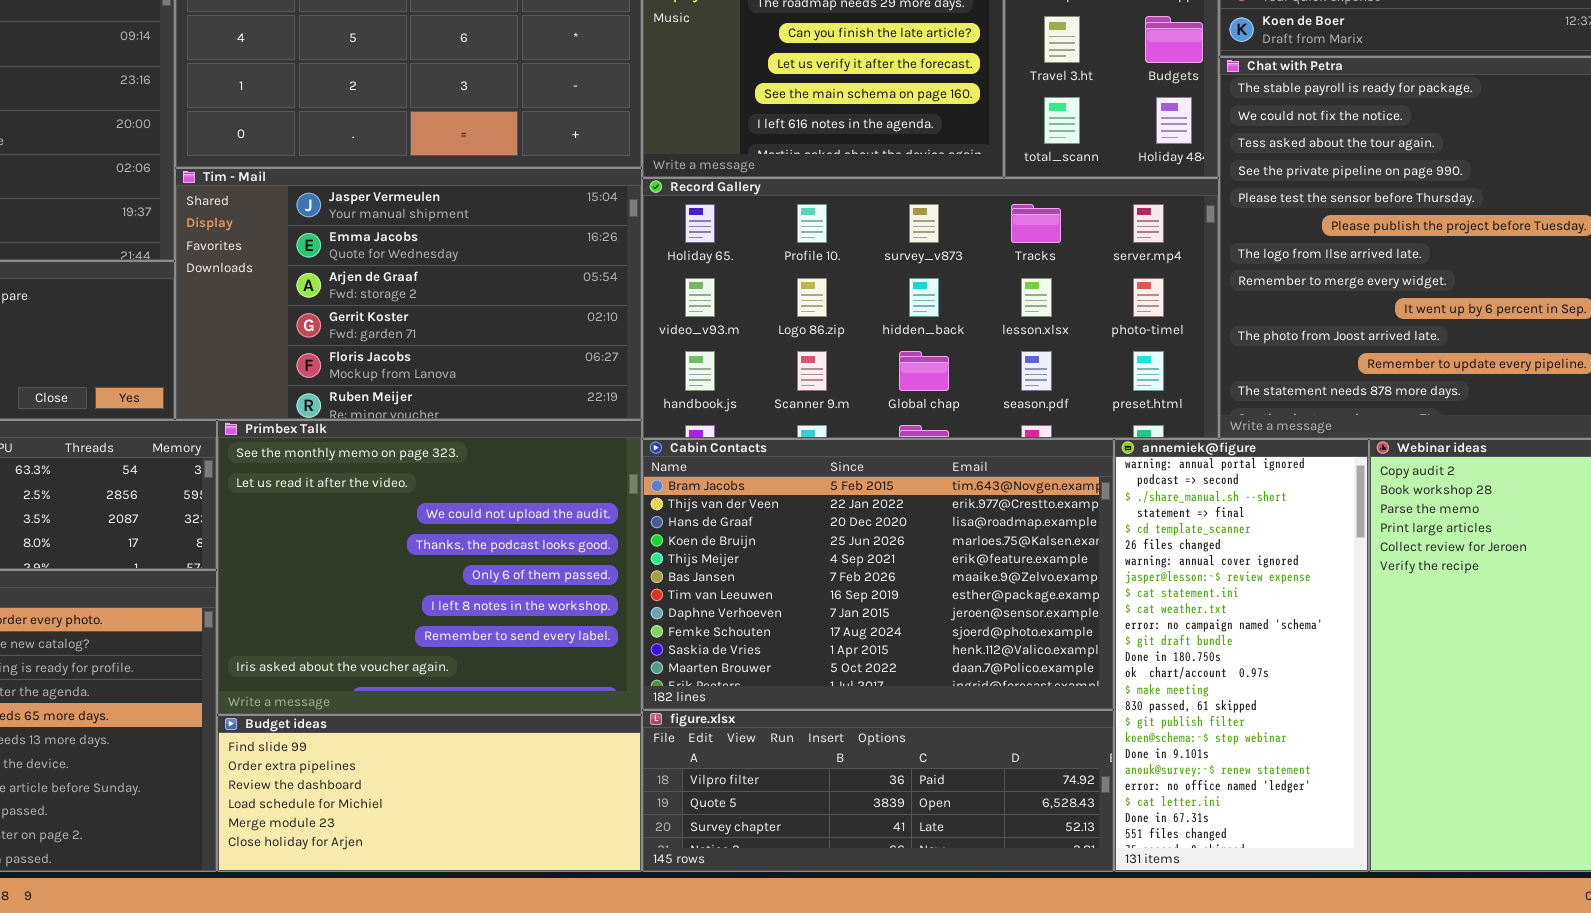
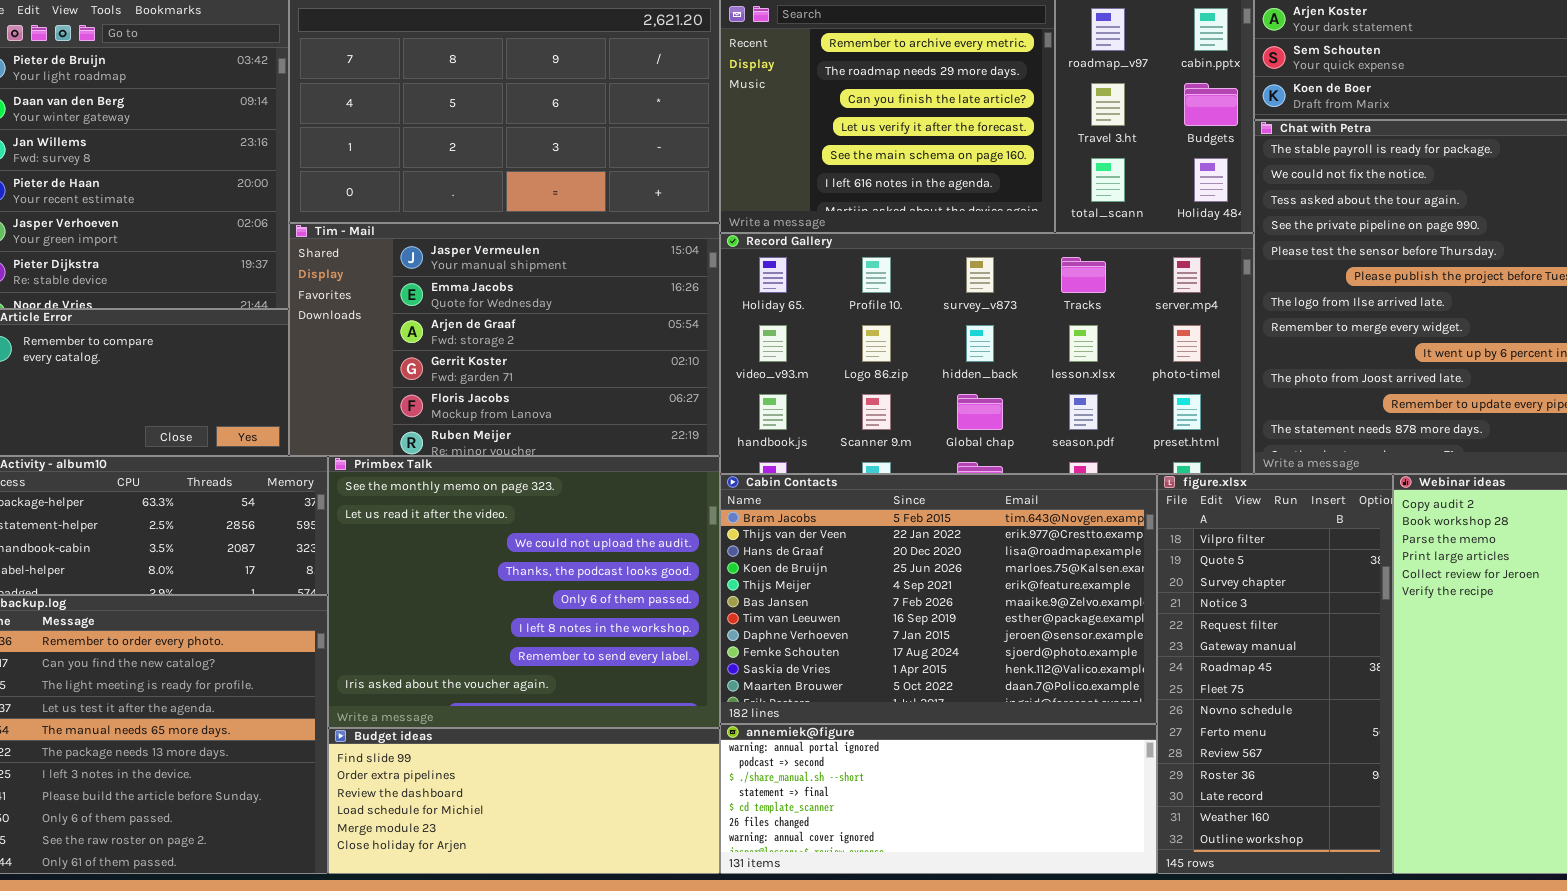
annemiek@figure: [1114,439,1369,872] -> [720,724,1157,874], moved, resized
figure.xlsx: [642,710,1114,872] -> [1157,474,1393,874], moved, resized

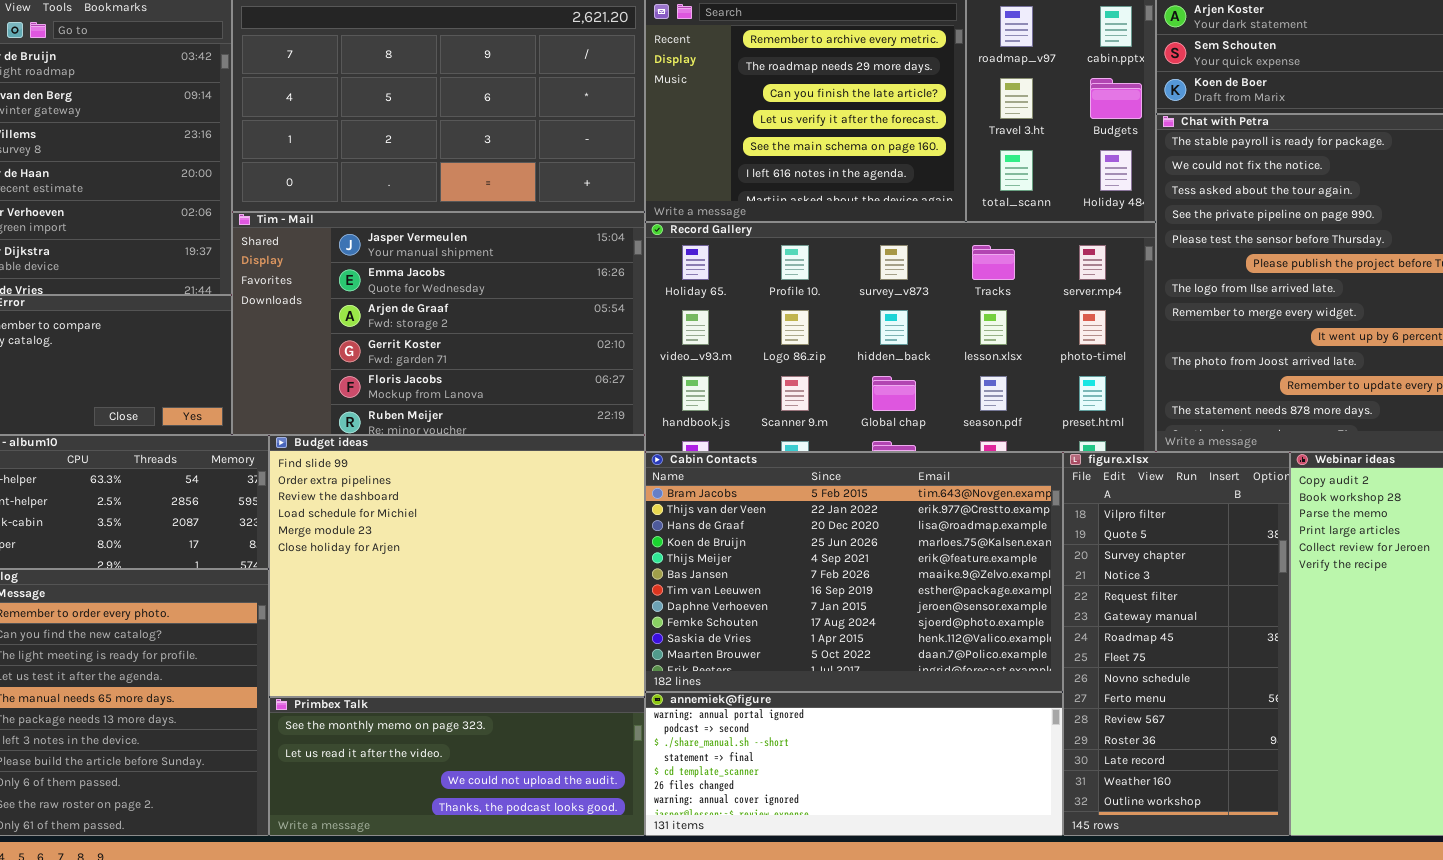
Primbex Talk: [328,456,720,728] -> [269,697,645,836], moved, resized
Budget ideas: [328,728,720,874] -> [269,435,645,697], moved, resized

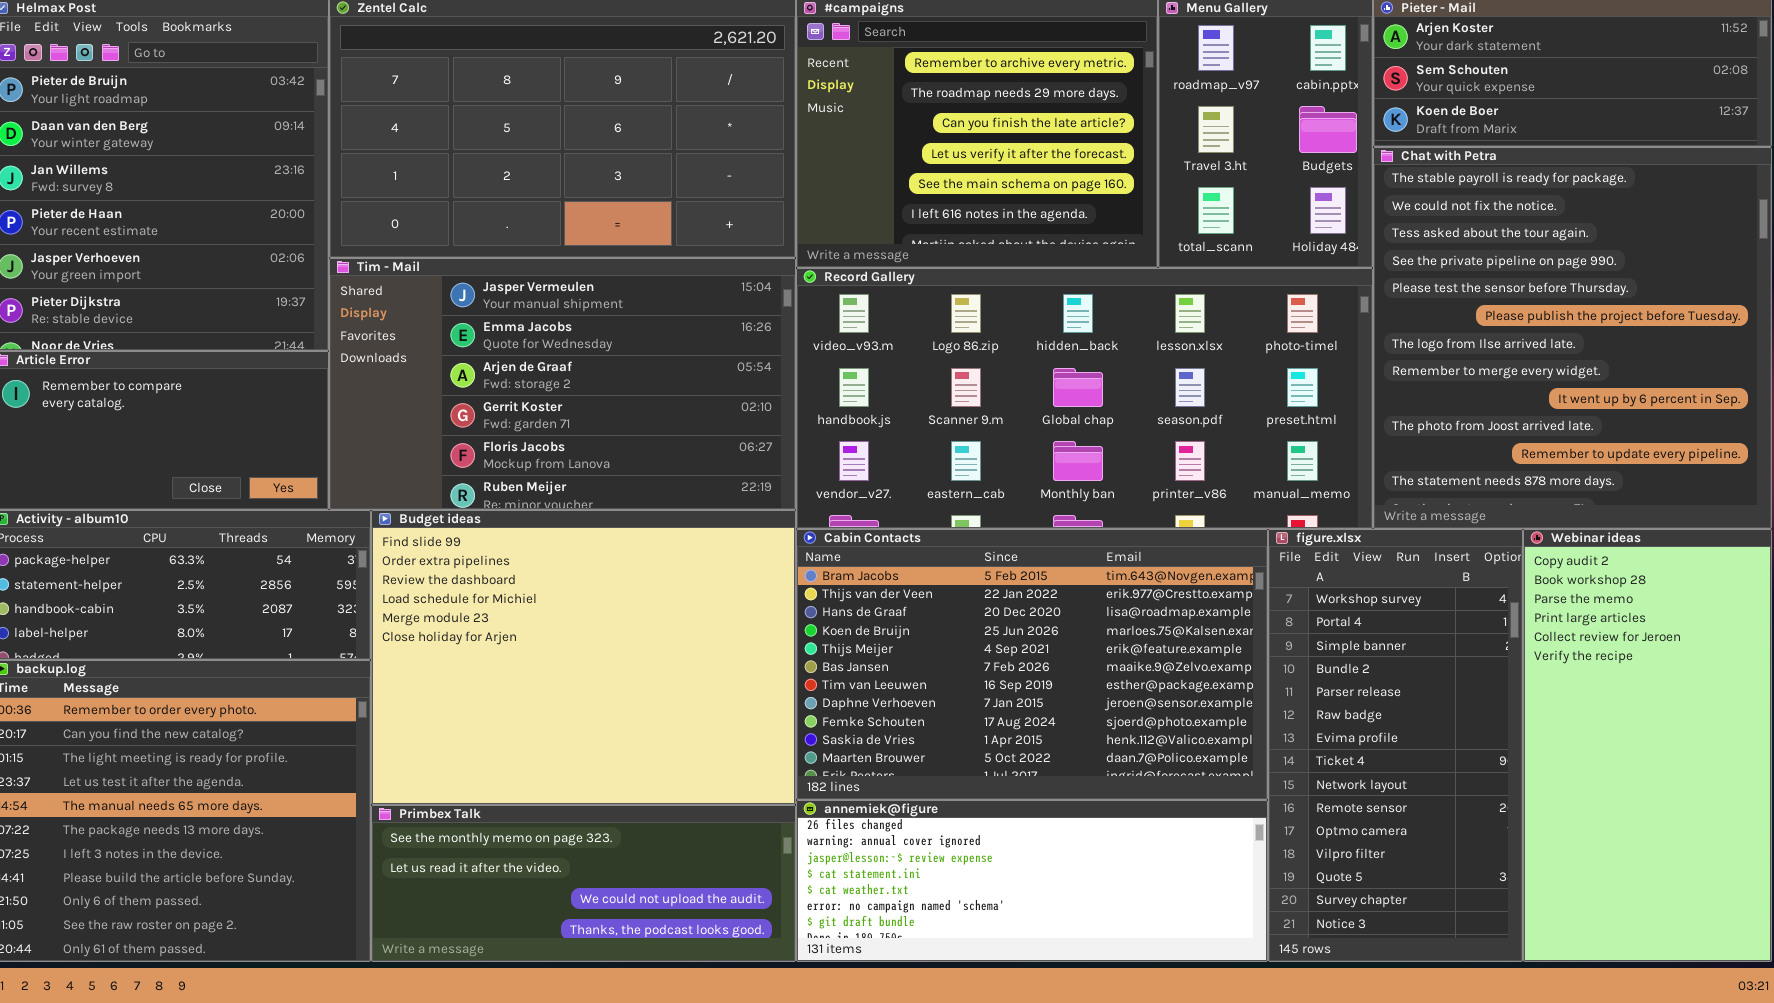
Record Gallery: [645,222,1156,452] -> [796,268,1373,529], scrolled down 1 row
figure.xlsx: [1063,452,1290,836] -> [1268,529,1523,962], scrolled up 11 rows
annemiek@figure: [645,692,1063,836] -> [796,800,1268,962], scrolled down 5 rows

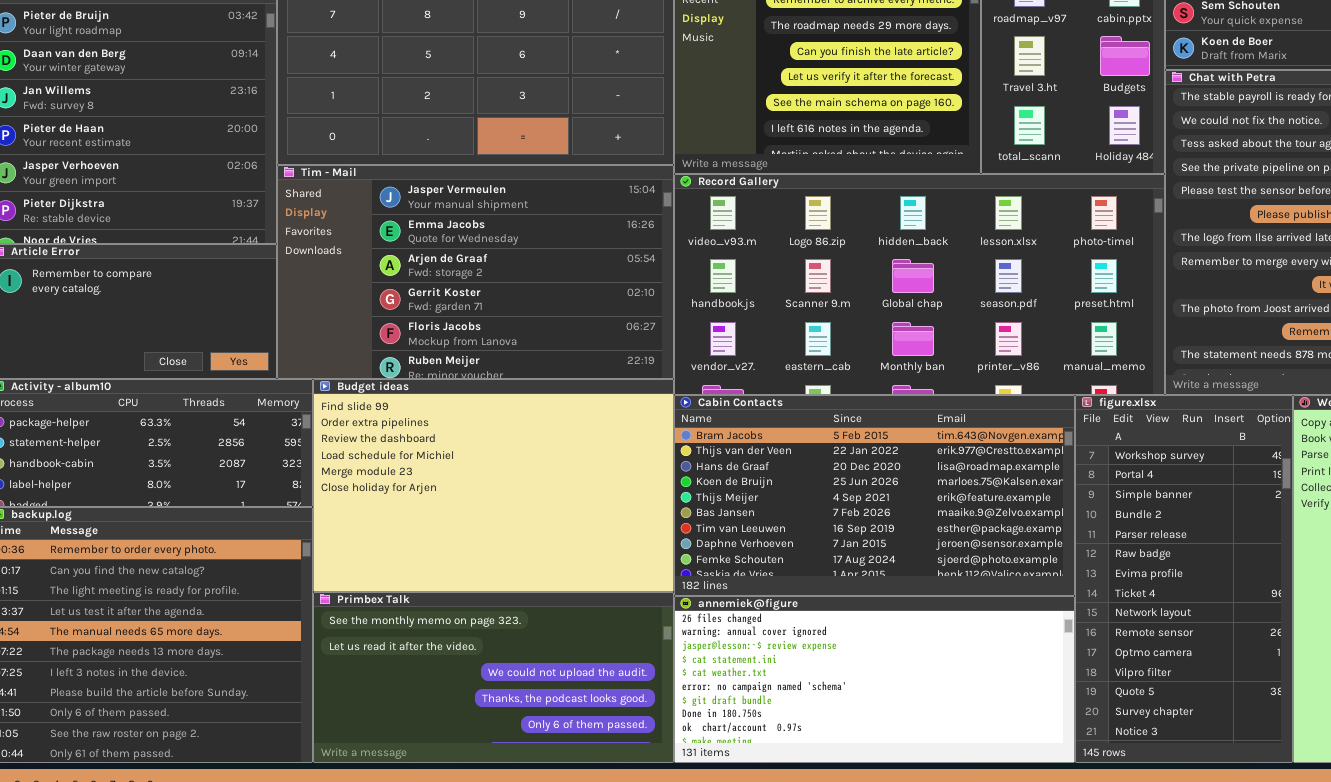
Budget ideas: [371,510,796,805] -> [313,379,674,592], resized
Cabin Contacts: [796,529,1268,800] -> [674,395,1075,596], resized
annemiek@figure: [796,800,1268,962] -> [674,596,1075,763], resized
Primbex Talk: [371,805,796,962] -> [313,592,674,763], resized

